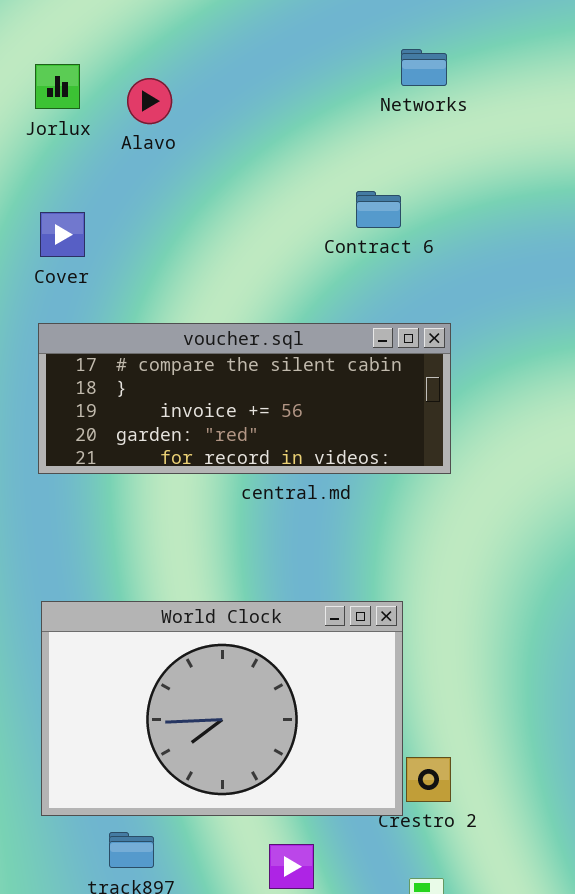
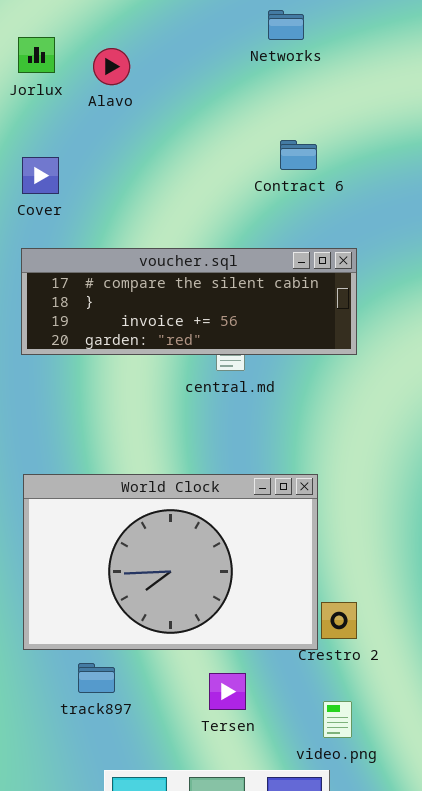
Networks: [401,49,447,86] -> [268,10,304,40], moved
voucher.sql: [38,323,451,474] -> [21,248,357,355], resized

